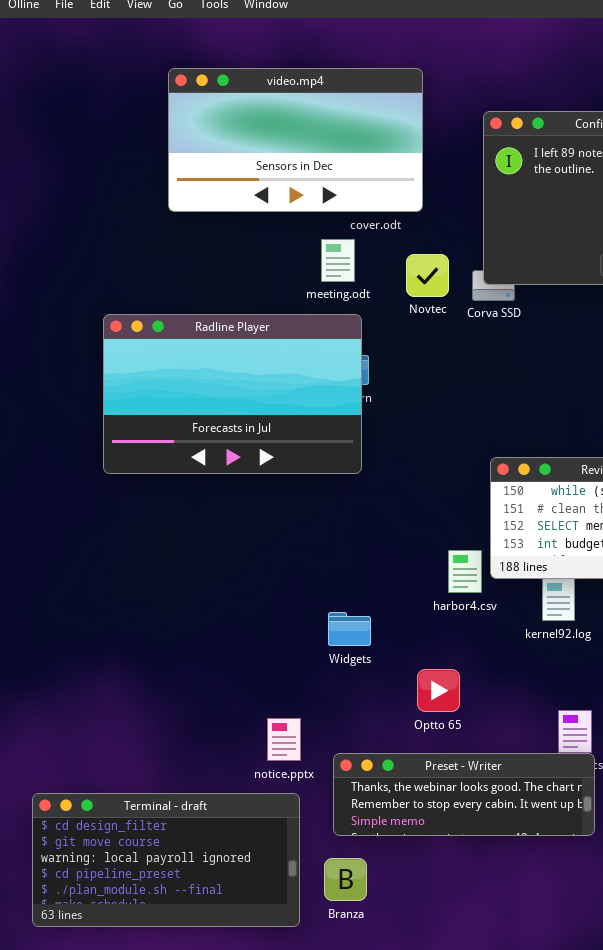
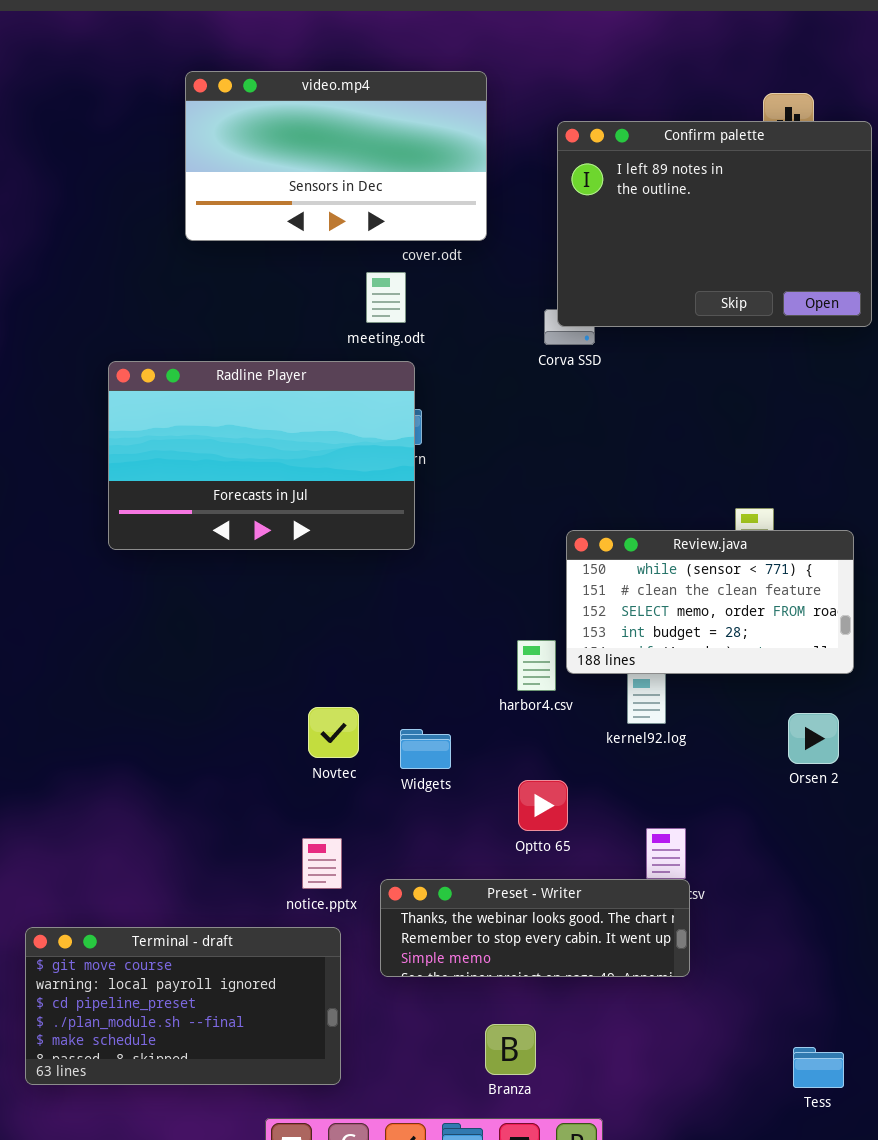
Novtec: [406,254,449,297] -> [308,707,359,758], moved
Widgets: [328,612,371,646] -> [400,729,451,769], moved
Optto 65: [417,669,460,712] -> [518,780,568,831], moved
Terminal - draft: [32,793,300,927] -> [25,927,341,1085], scrolled down 1 row
Branza: [324,858,367,901] -> [485,1024,536,1075], moved

